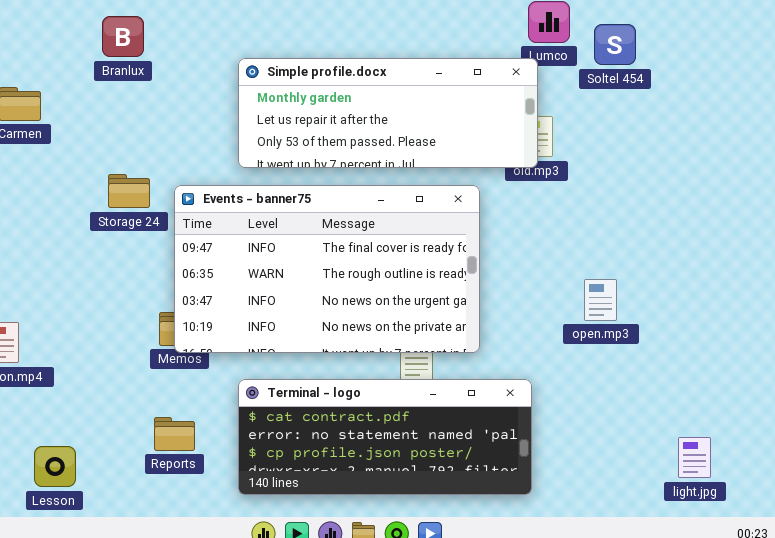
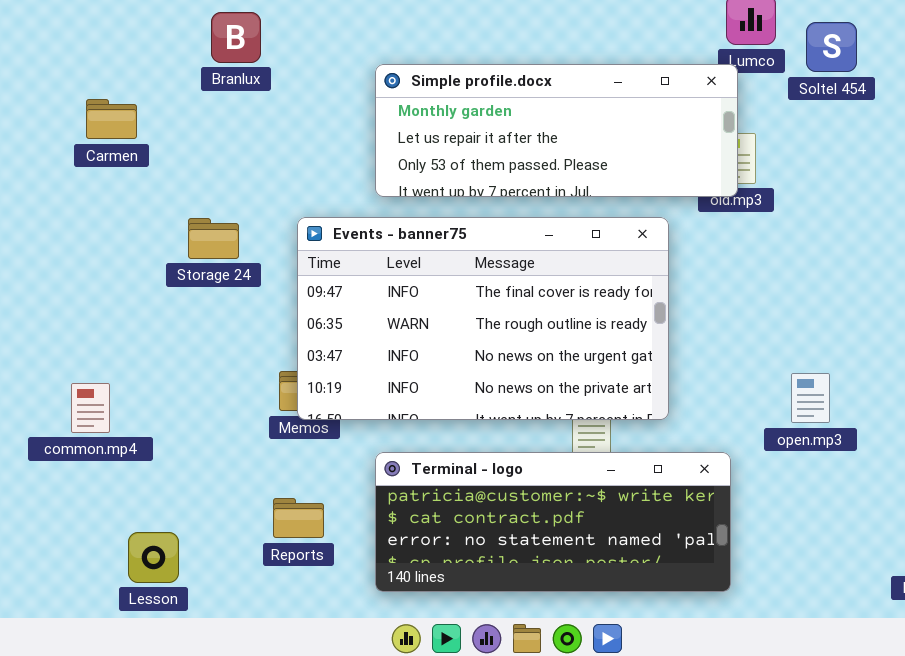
Storage 24: [108,174,150,208] -> [188,218,239,259], moved
open.mp3: [584,279,617,321] -> [791,373,830,423], moved
Terminal - logo: [238,379,532,495] -> [375,452,731,592], scrolled up 1 row

